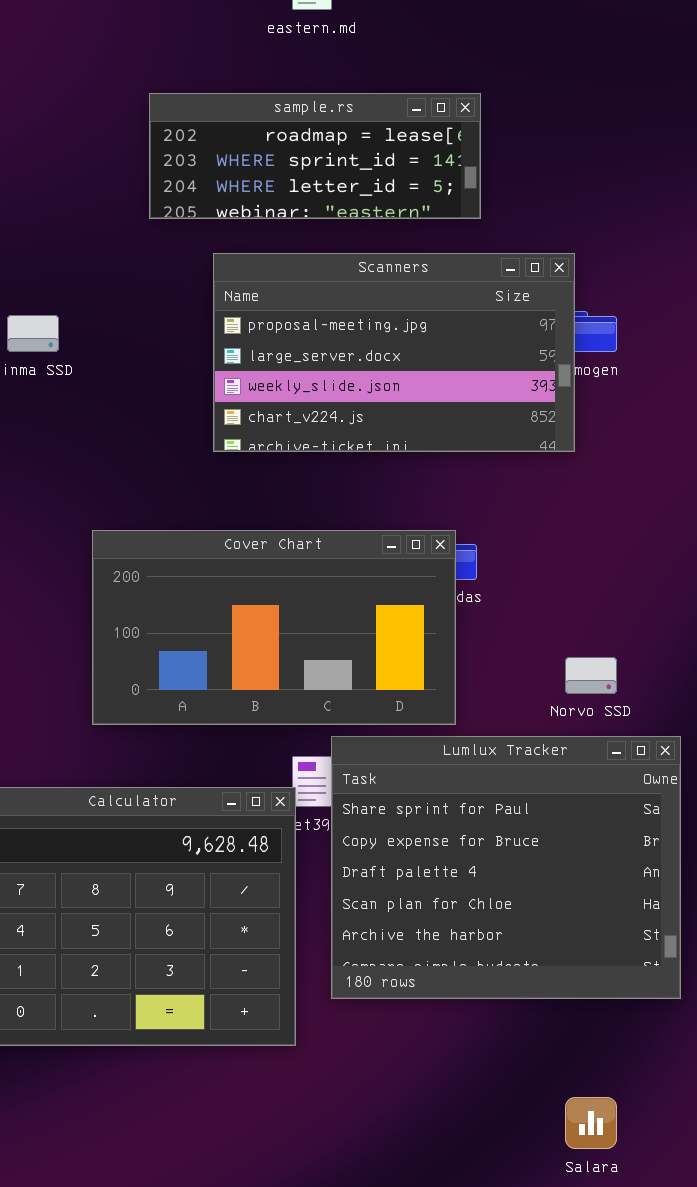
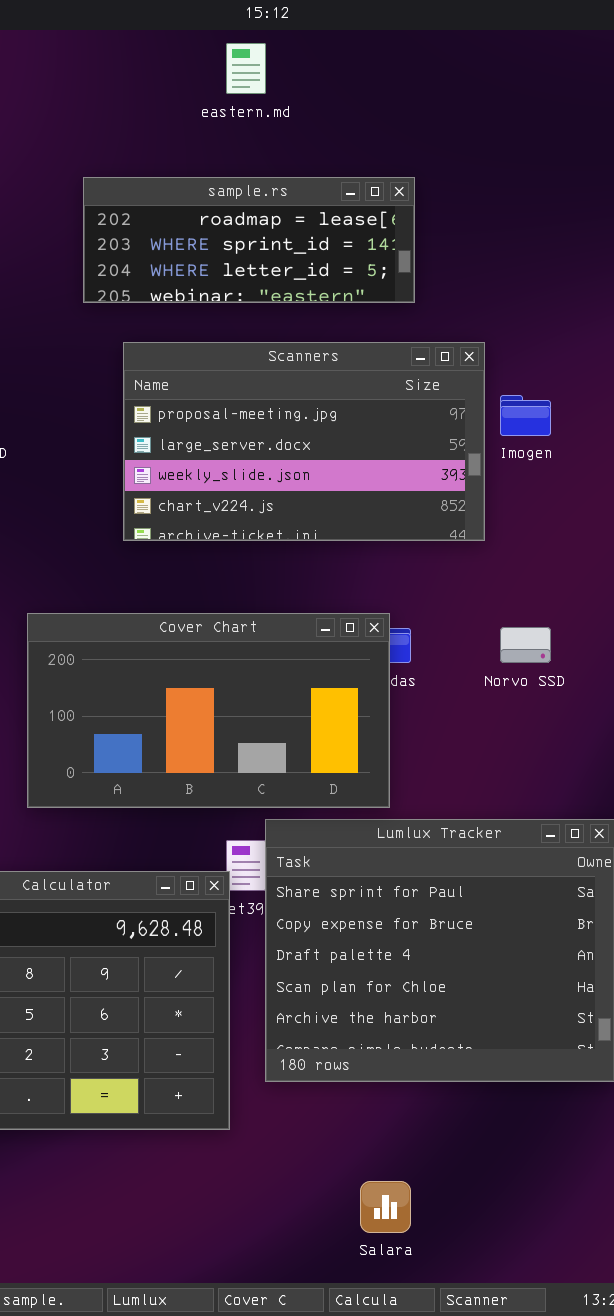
Scanners: [213,253,575,452] -> [123,342,485,541], moved
Norvo SSD: [565,657,617,694] -> [500,627,551,663], moved
Salara: [565,1097,617,1149] -> [360,1181,411,1233], moved

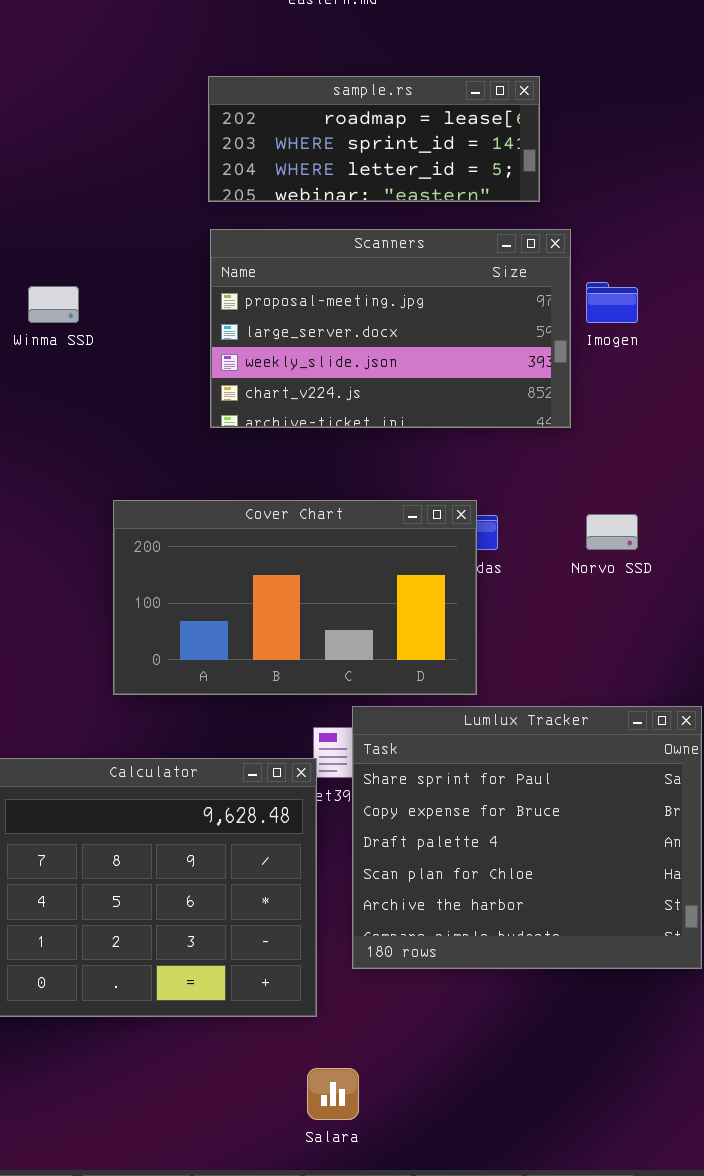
sample.rs: [83,177,415,303] -> [208,76,540,202], moved
Salara: [360,1181,411,1233] -> [307,1068,359,1120], moved

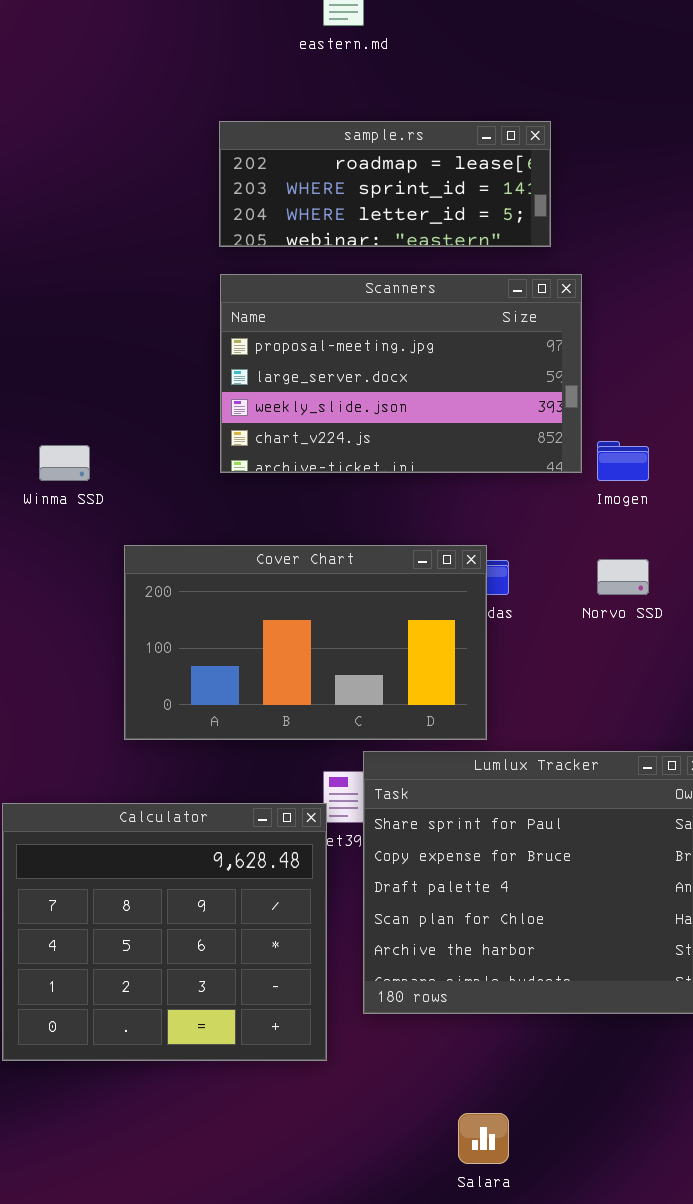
Imogen: [586,282,638,323] -> [597,441,649,481], moved
Winma SSD: [28,286,79,323] -> [39,445,90,481], moved
Salara: [307,1068,359,1120] -> [458,1113,509,1164], moved

